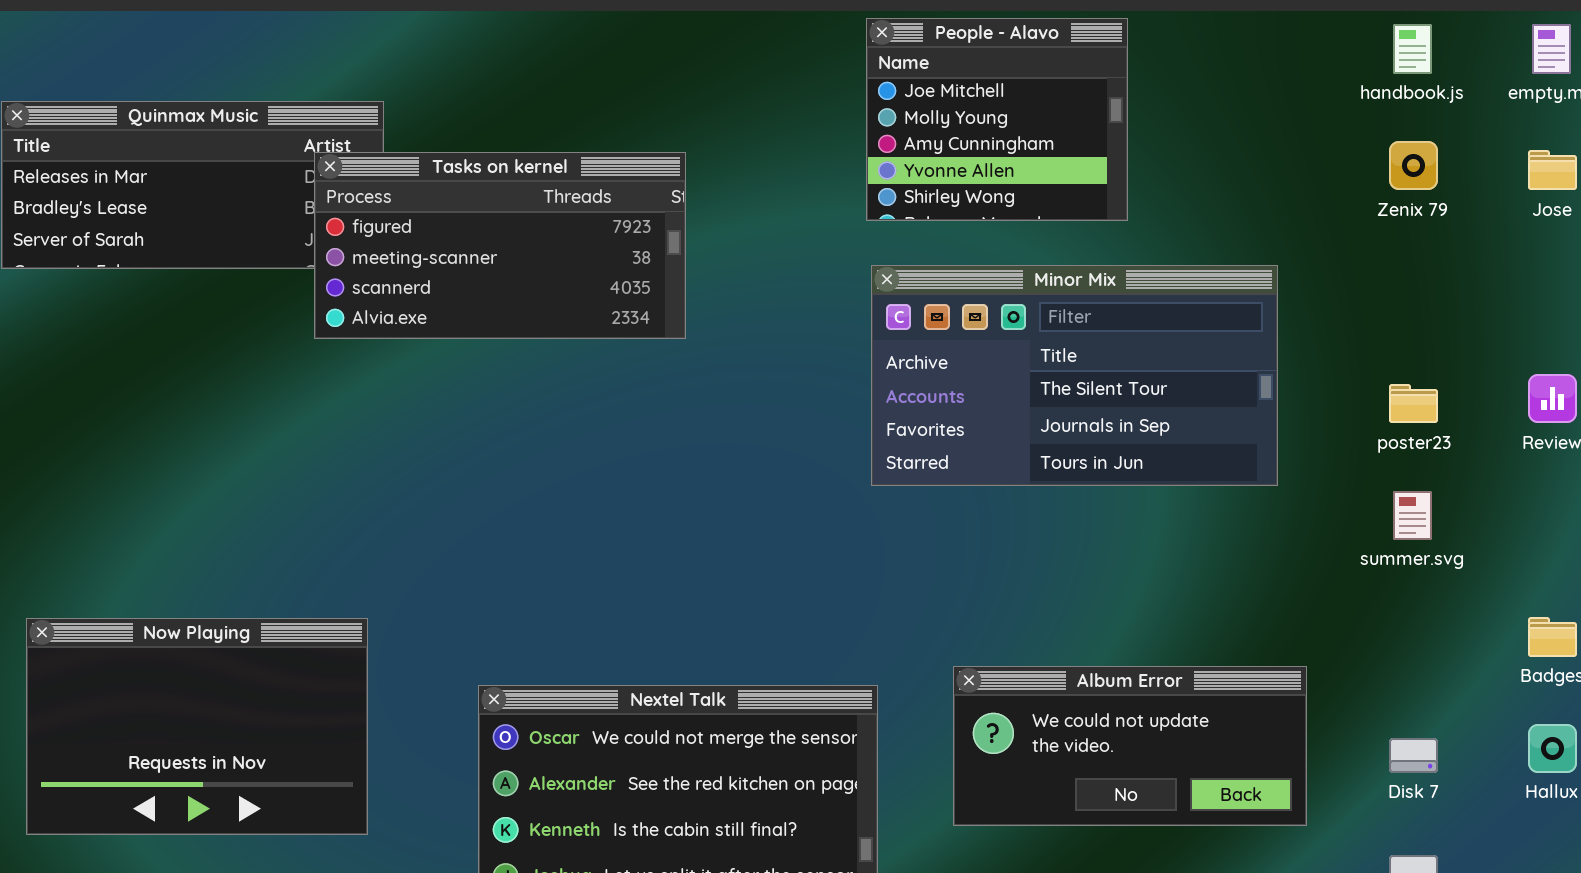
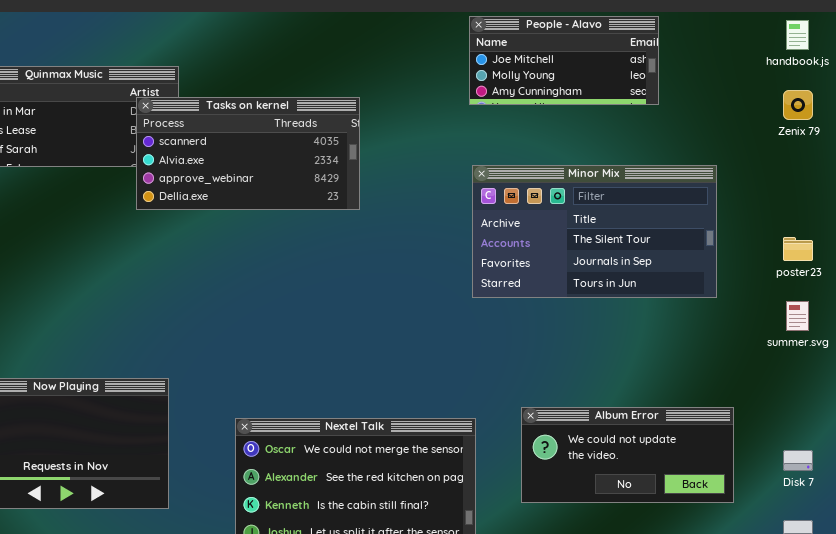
People - Alavo: [866,18,1128,221] -> [469,16,659,105], resized
Tasks on kernel: [314,152,686,339] -> [136,97,360,210], scrolled down 2 rows

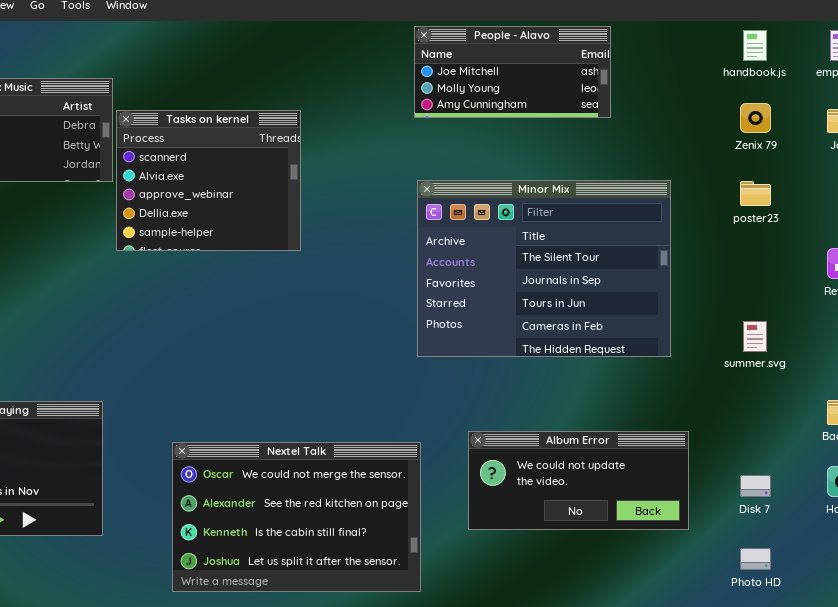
Tasks on kernel: [136,97,360,210] -> [116,110,301,251], resized
Minor Mix: [472,165,717,298] -> [417,180,671,357], resized
poster23: [783,237,813,261] -> [740,181,771,206], moved

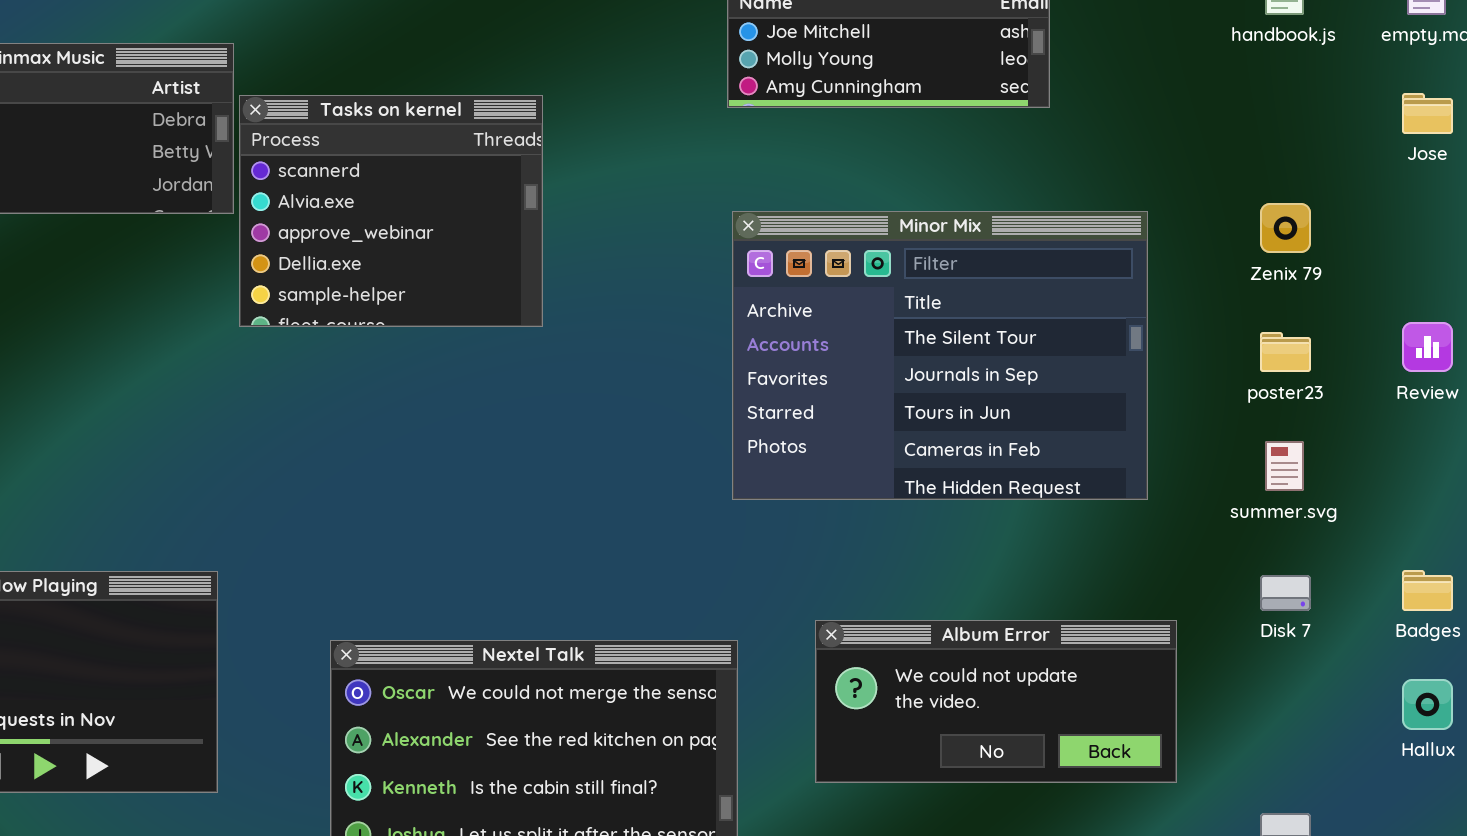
Zenix 79: [740,103,771,133] -> [1260,203,1311,253], moved
poster23: [740,181,771,206] -> [1260,332,1311,372], moved
Disk 7: [740,475,771,497] -> [1260,575,1311,611], moved

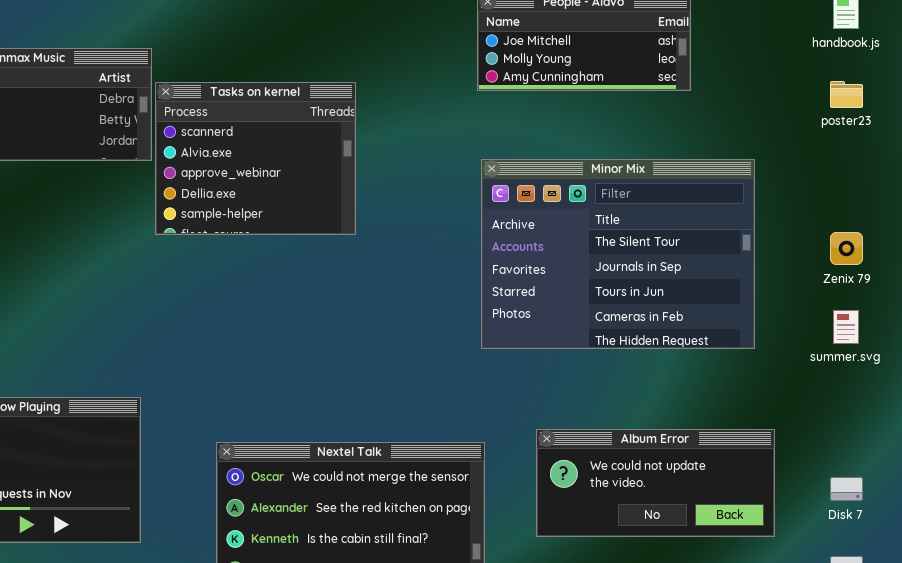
Zenix 79: [1260,203,1311,253] -> [830,232,863,265], moved
poster23: [1260,332,1311,372] -> [830,81,863,108], moved
Disk 7: [1260,575,1311,611] -> [830,477,863,501], moved

